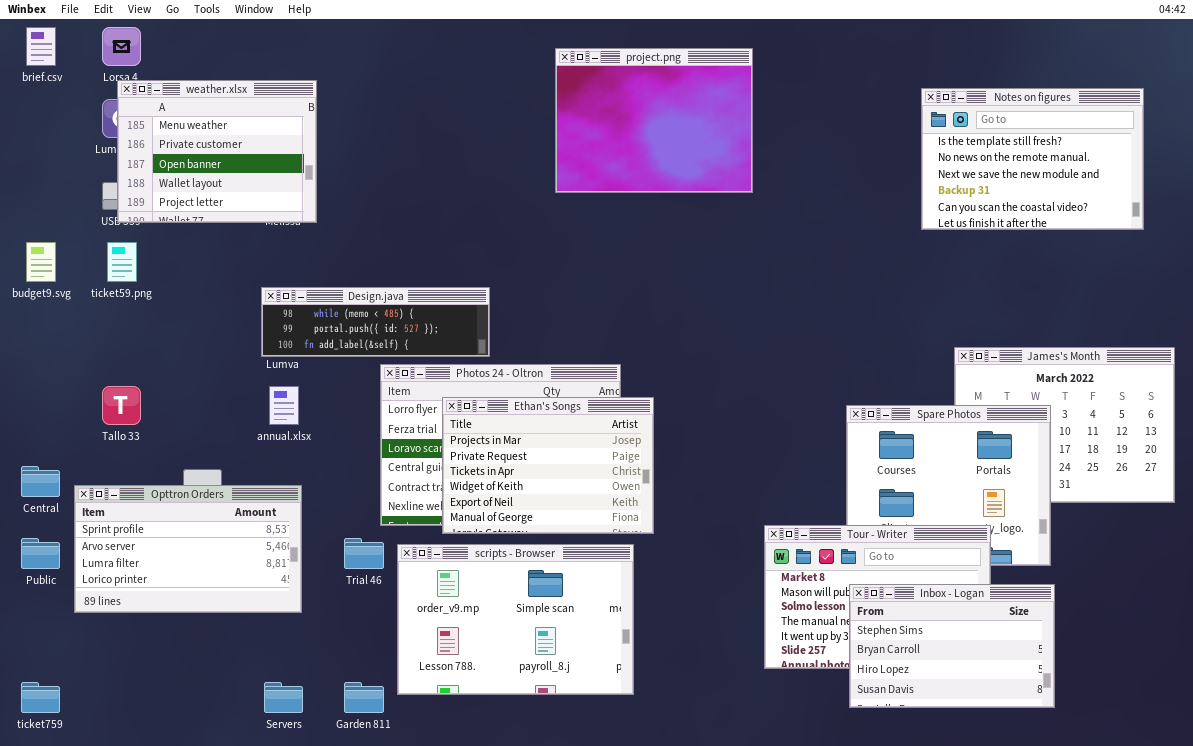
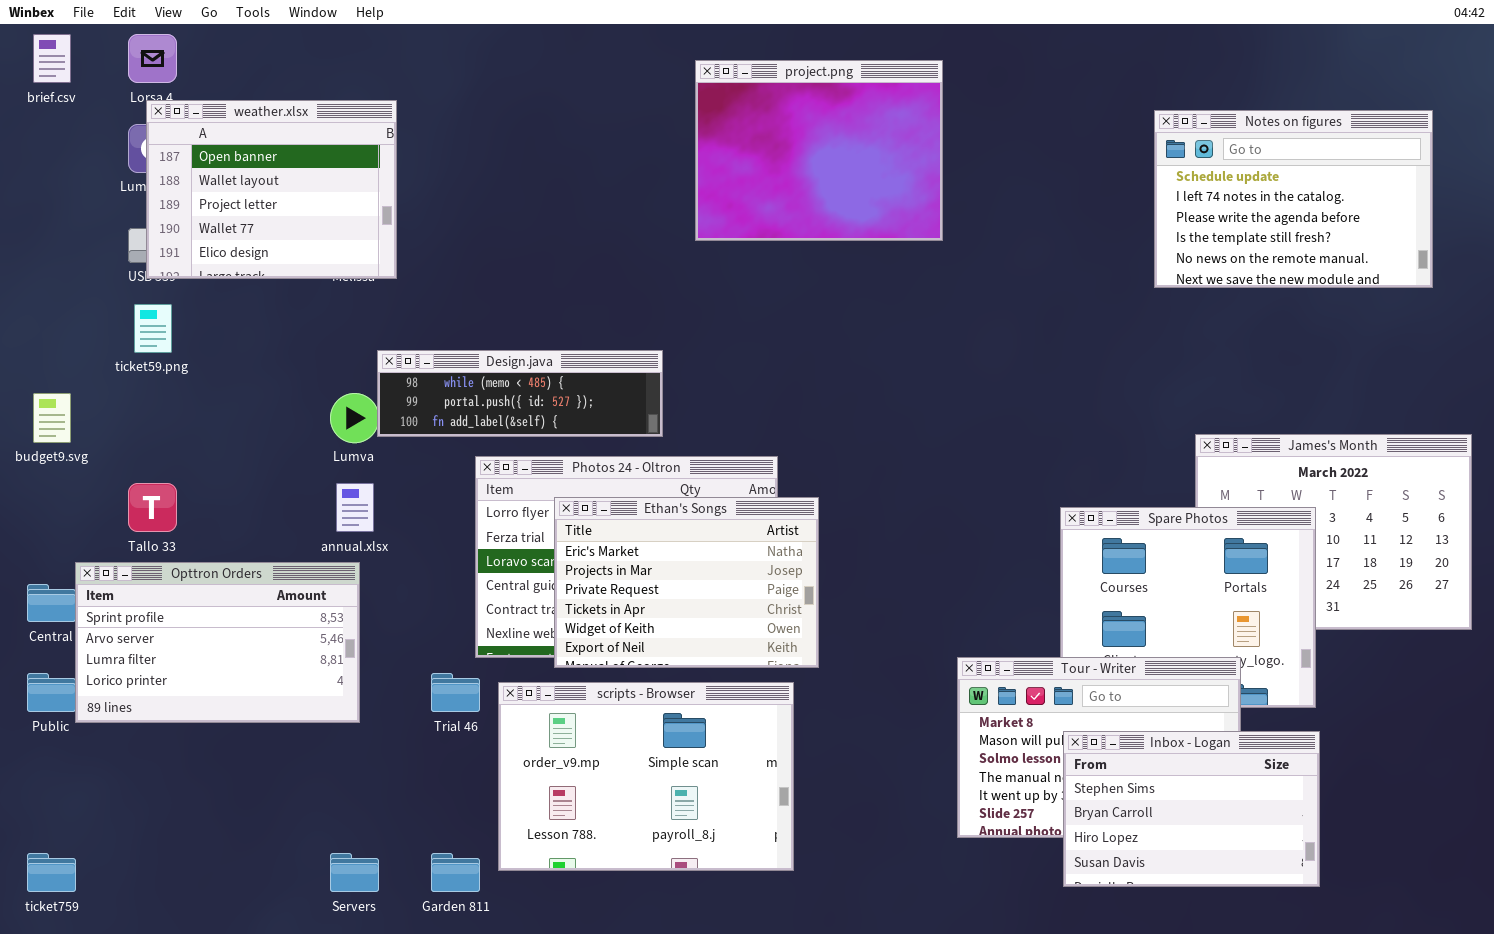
weather.xlsx: [117,80,317,223] -> [146,100,397,279], scrolled down 2 rows
Notes on figures: [921,88,1144,230] -> [1154,110,1433,288], scrolled up 3 rows
budget9.svg: [26,242,56,282] -> [33,393,71,443], moved
Design.java: [261,287,490,357] -> [377,350,663,437], moved
Ethan's Songs: [442,397,654,534] -> [554,497,819,668], scrolled up 1 row
Opttron Orders: [74,485,302,613] -> [75,562,360,723], moved

